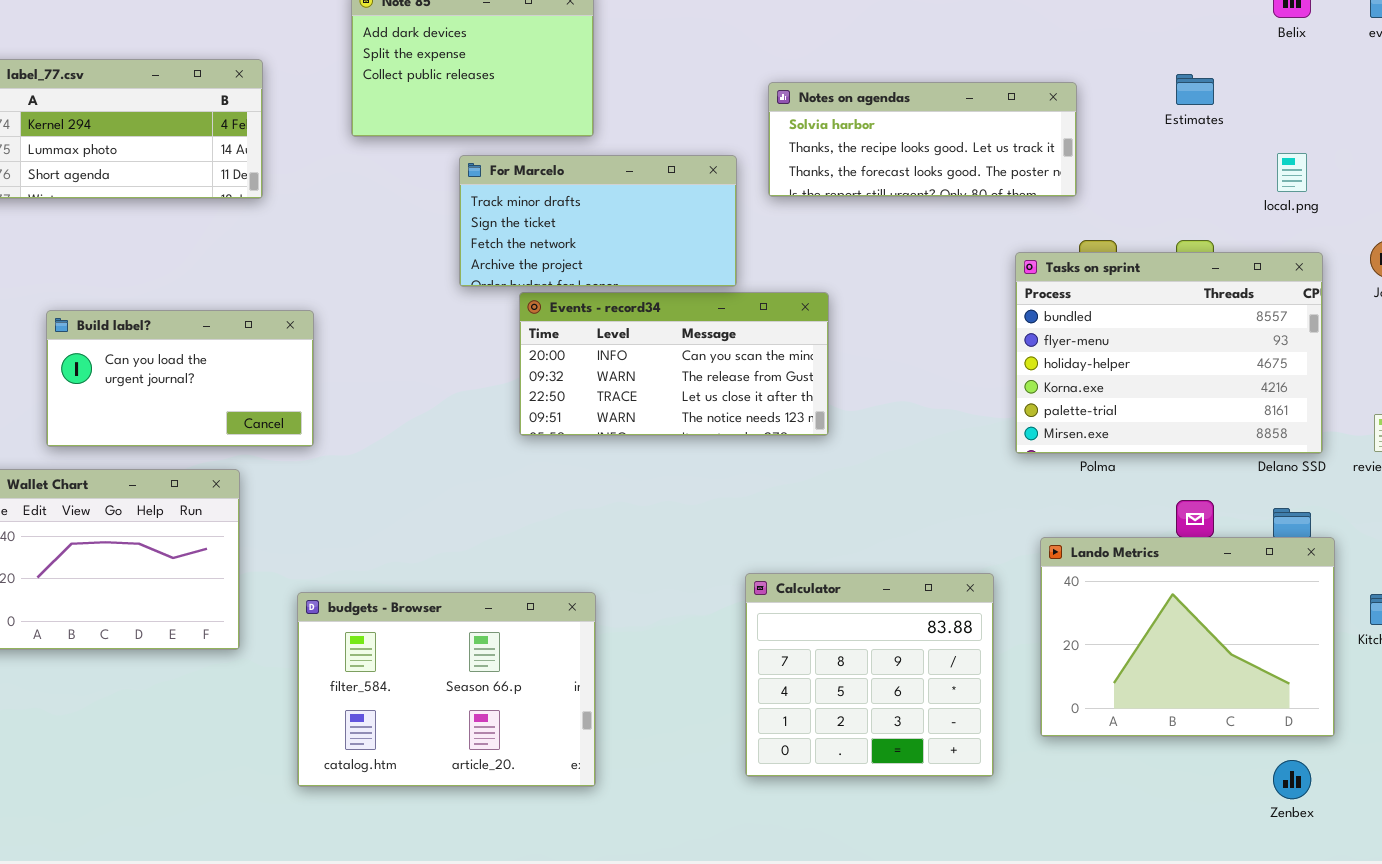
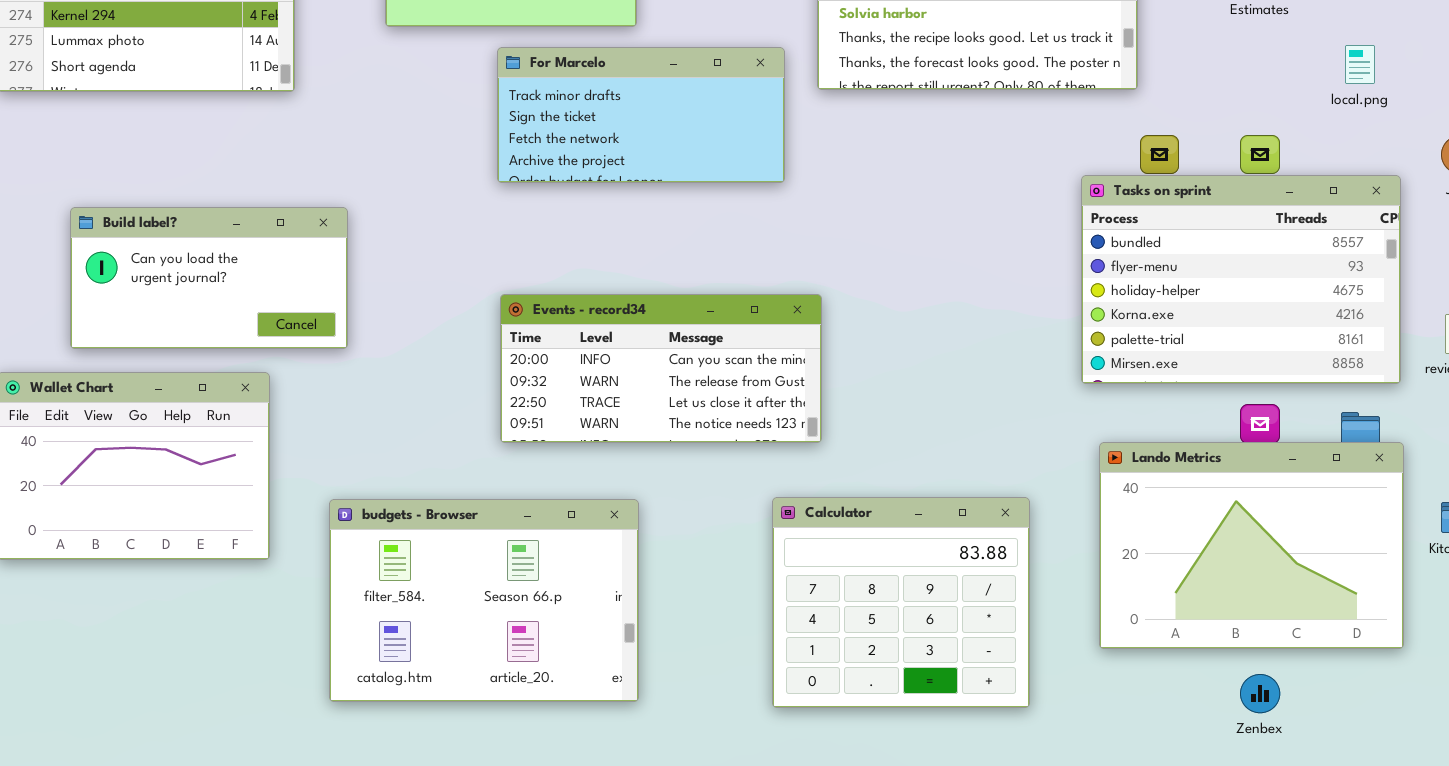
Tasks on sprint: [1015,252,1323,454] -> [1081,175,1401,384], moved
Events - record34: [519,292,829,436] -> [500,294,822,443], moved
Calculator: [745,573,994,777] -> [772,497,1030,708], moved
Zenbex: [1273,760,1311,799] -> [1240,674,1280,713], moved

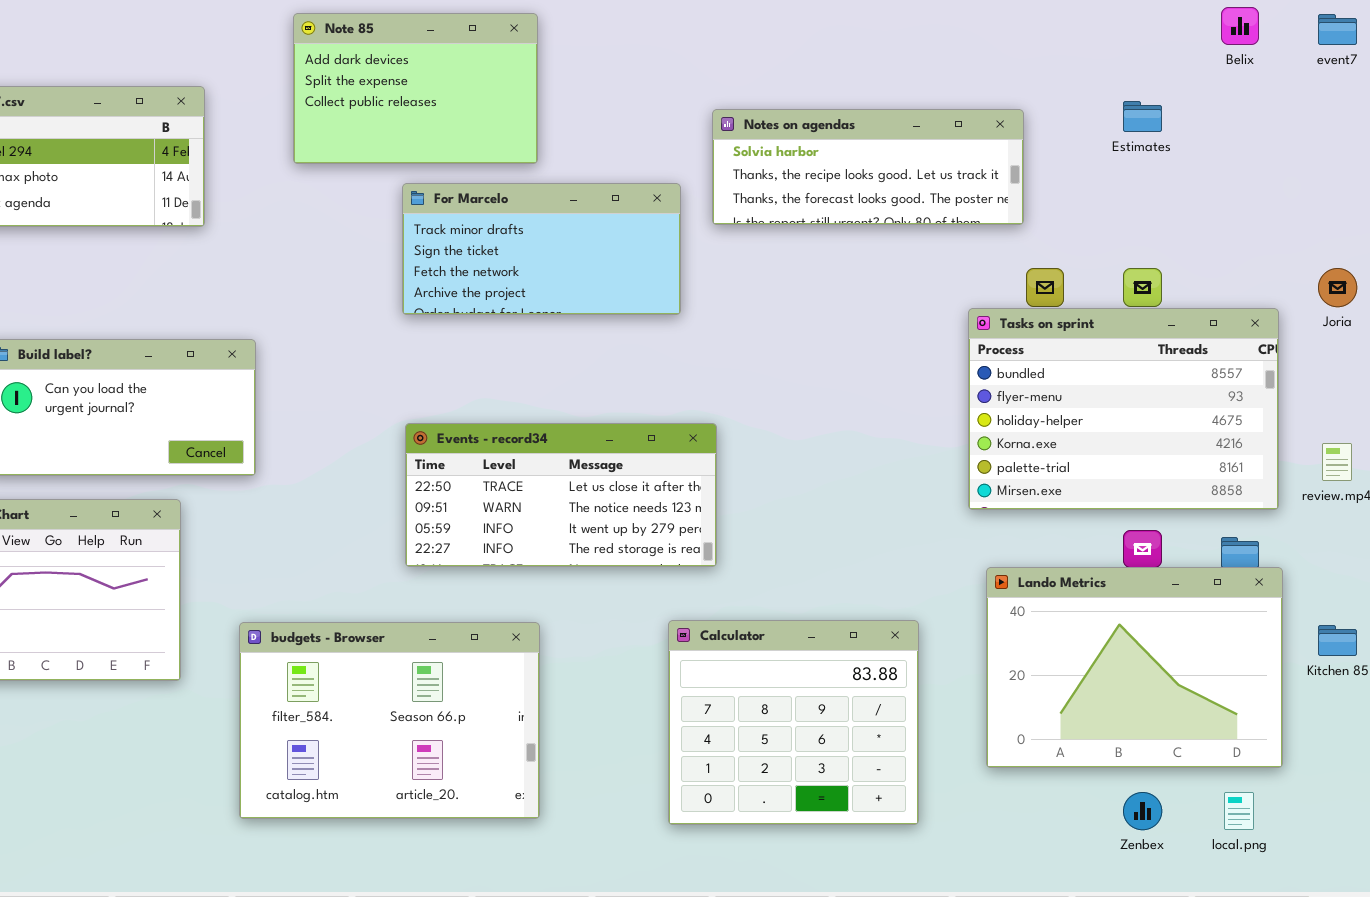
local.png: [1345,45,1375,84] -> [1224,792,1254,830], moved
Events - record34: [500,294,822,443] -> [405,423,717,567], scrolled down 2 rows

